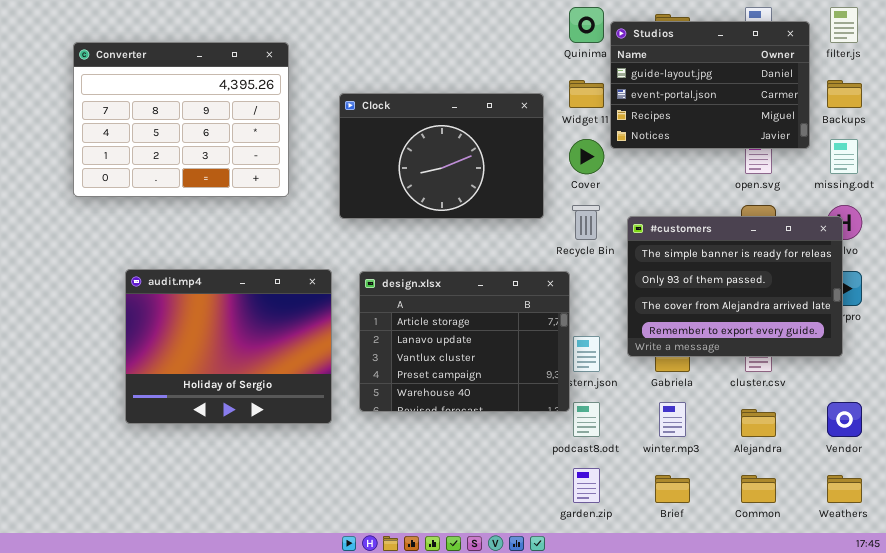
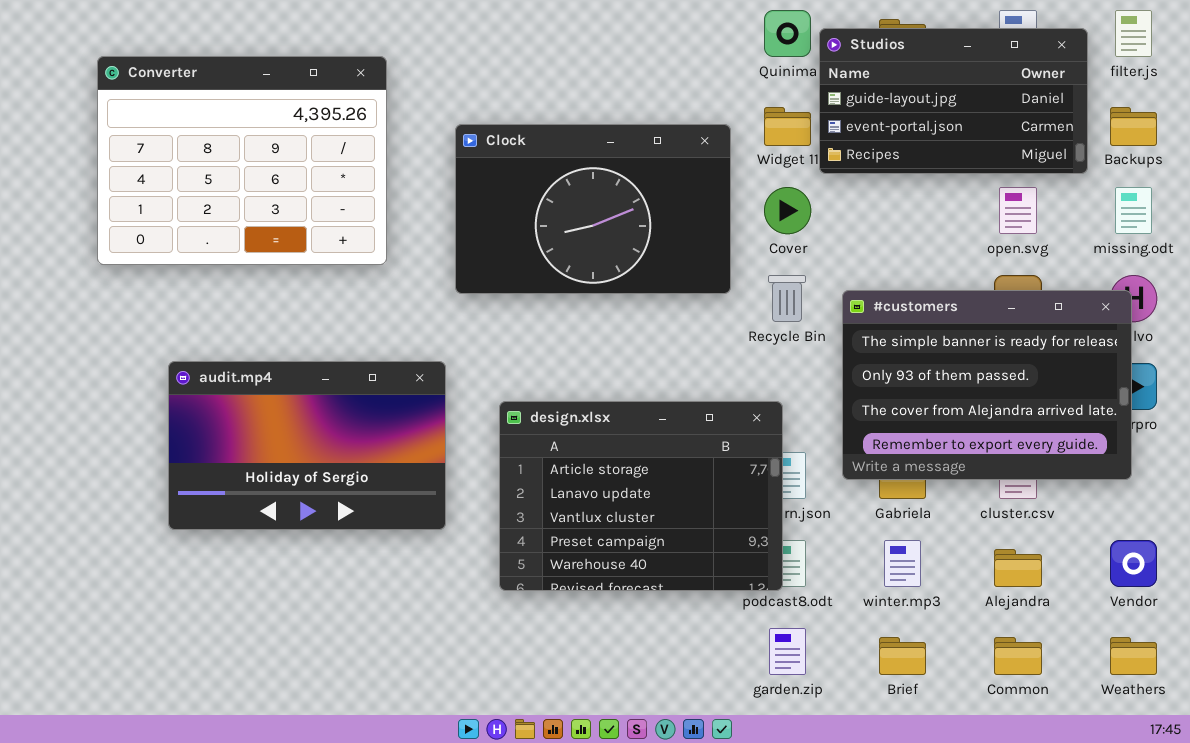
Studios: [610,21,810,149] -> [819,28,1088,174], resized
audit.mp4: [125,269,332,424] -> [168,361,446,530], resized
design.xlsx: [359,271,570,412] -> [499,401,783,591], moved

